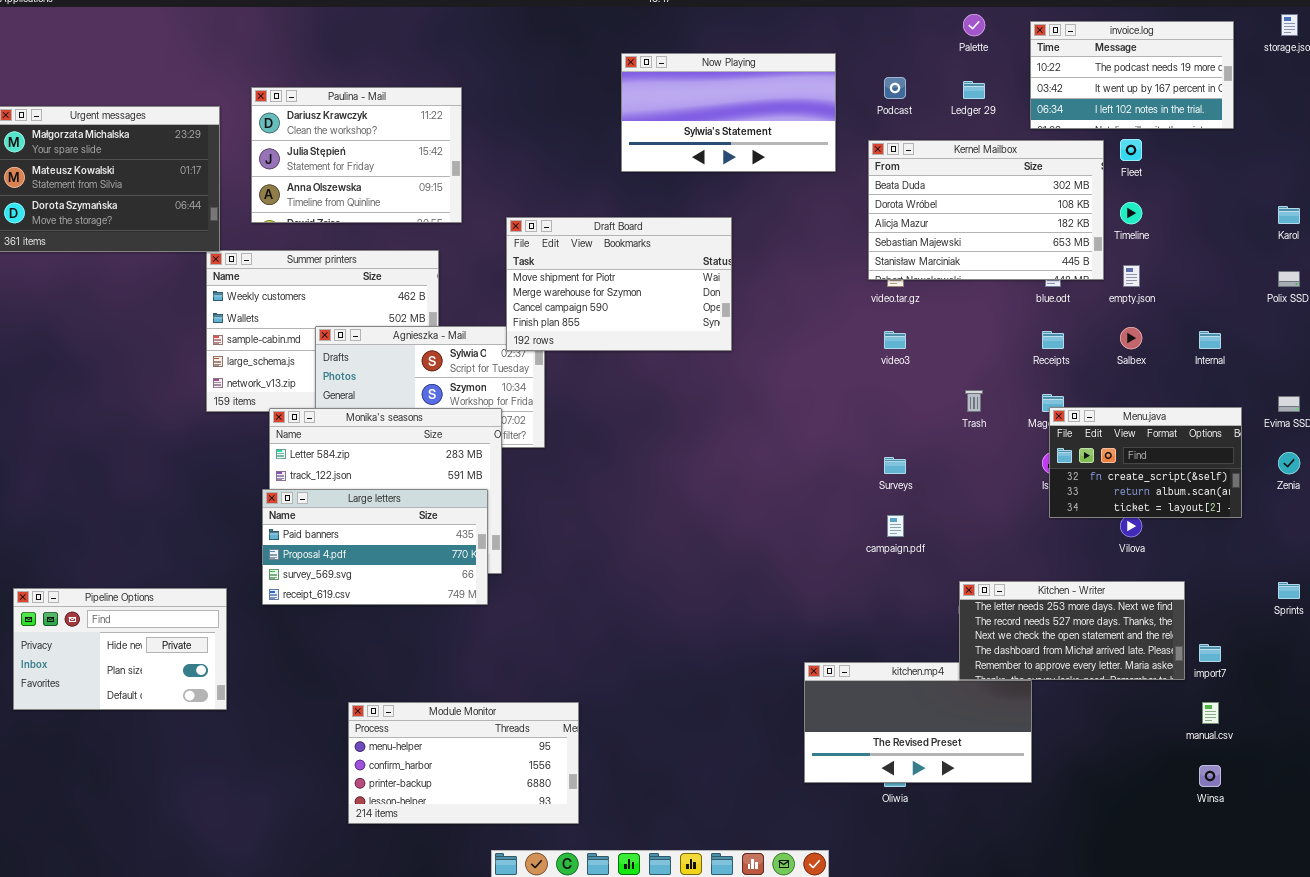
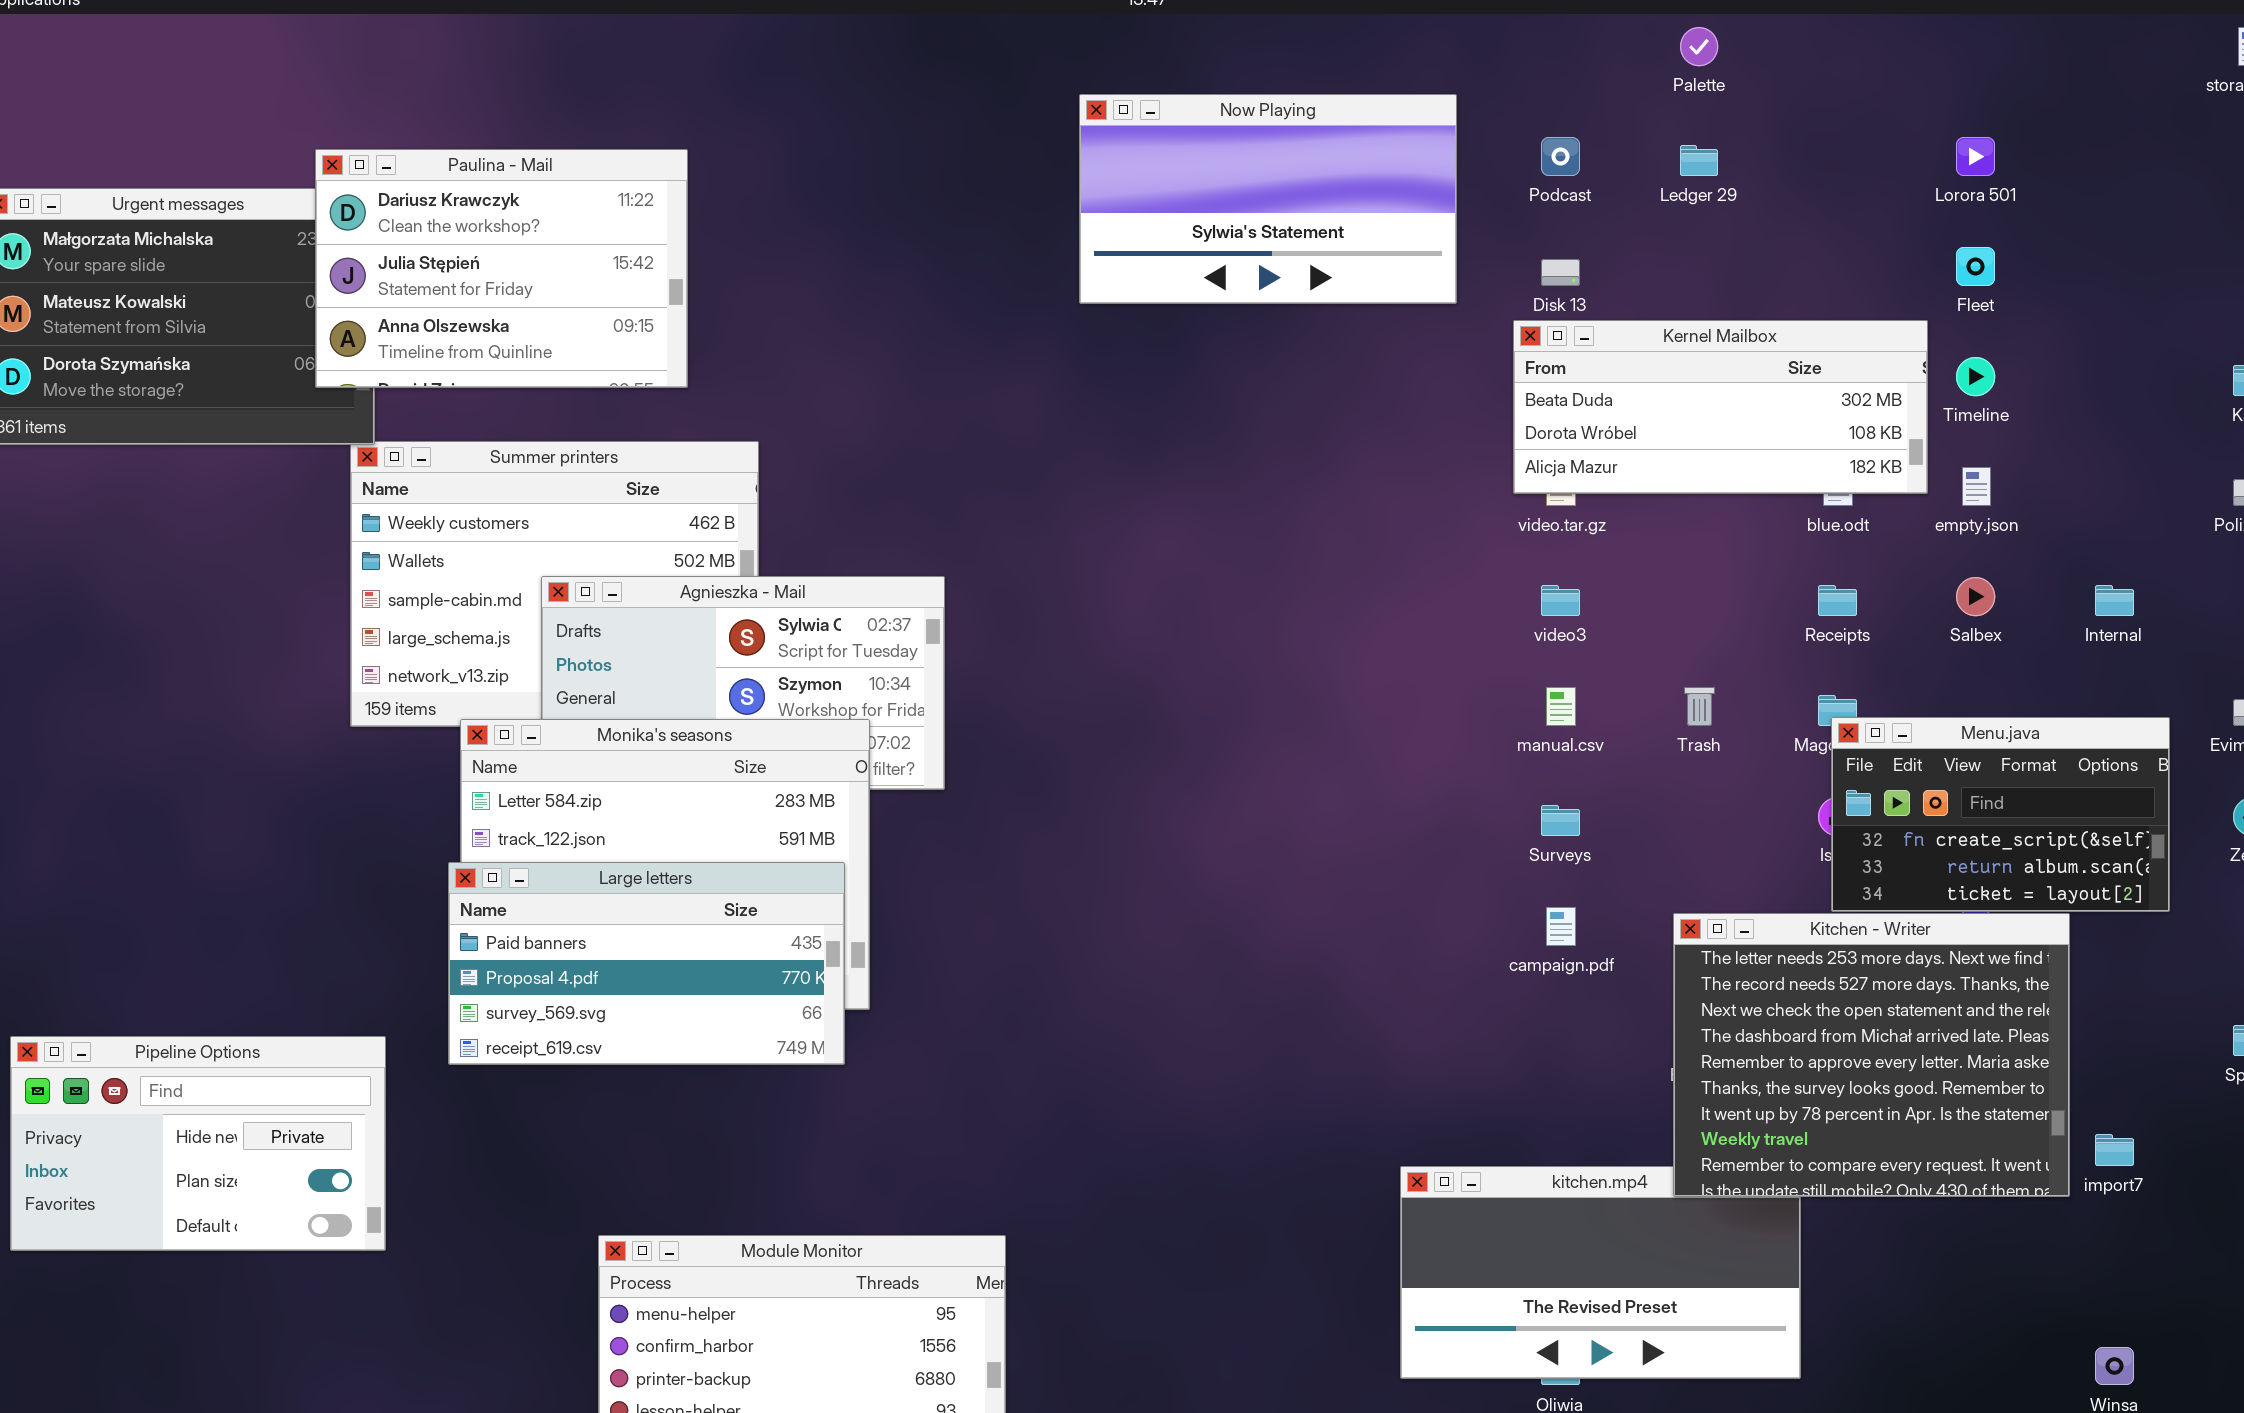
invoice.log: [1030,21,1234,129] -> none, closed
Paulina - Mail: [251,87,462,223] -> [315,149,688,388], moved
Kernel Mailbox: [868,140,1104,280] -> [1513,320,1928,494], resized
Draft Board: [506,217,732,351] -> none, closed
Kitchen - Writer: [959,581,1185,680] -> [1673,913,2070,1197], resized
manual.csv: [1202,702,1219,724] -> [1546,687,1576,726], moved

